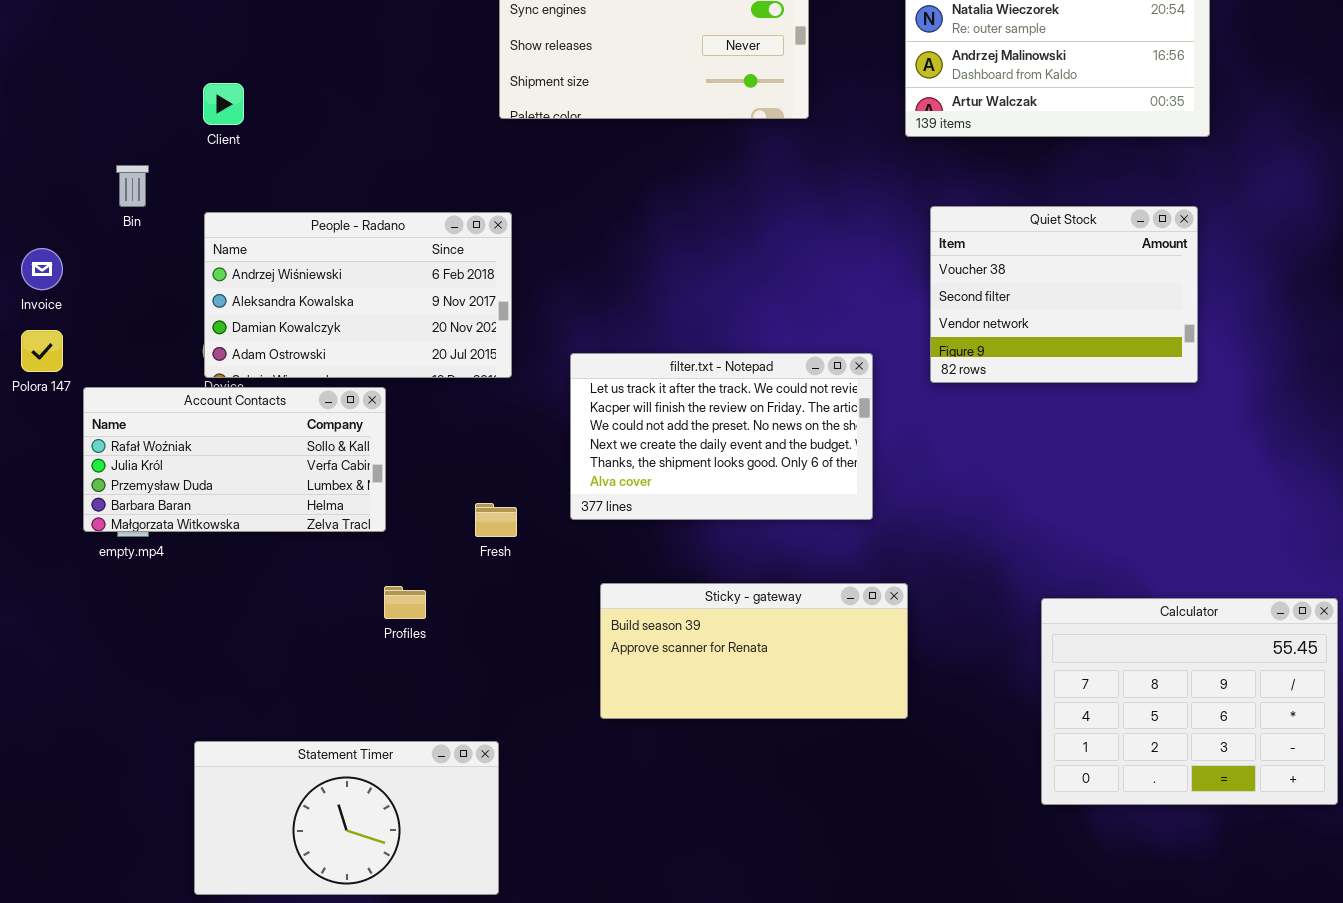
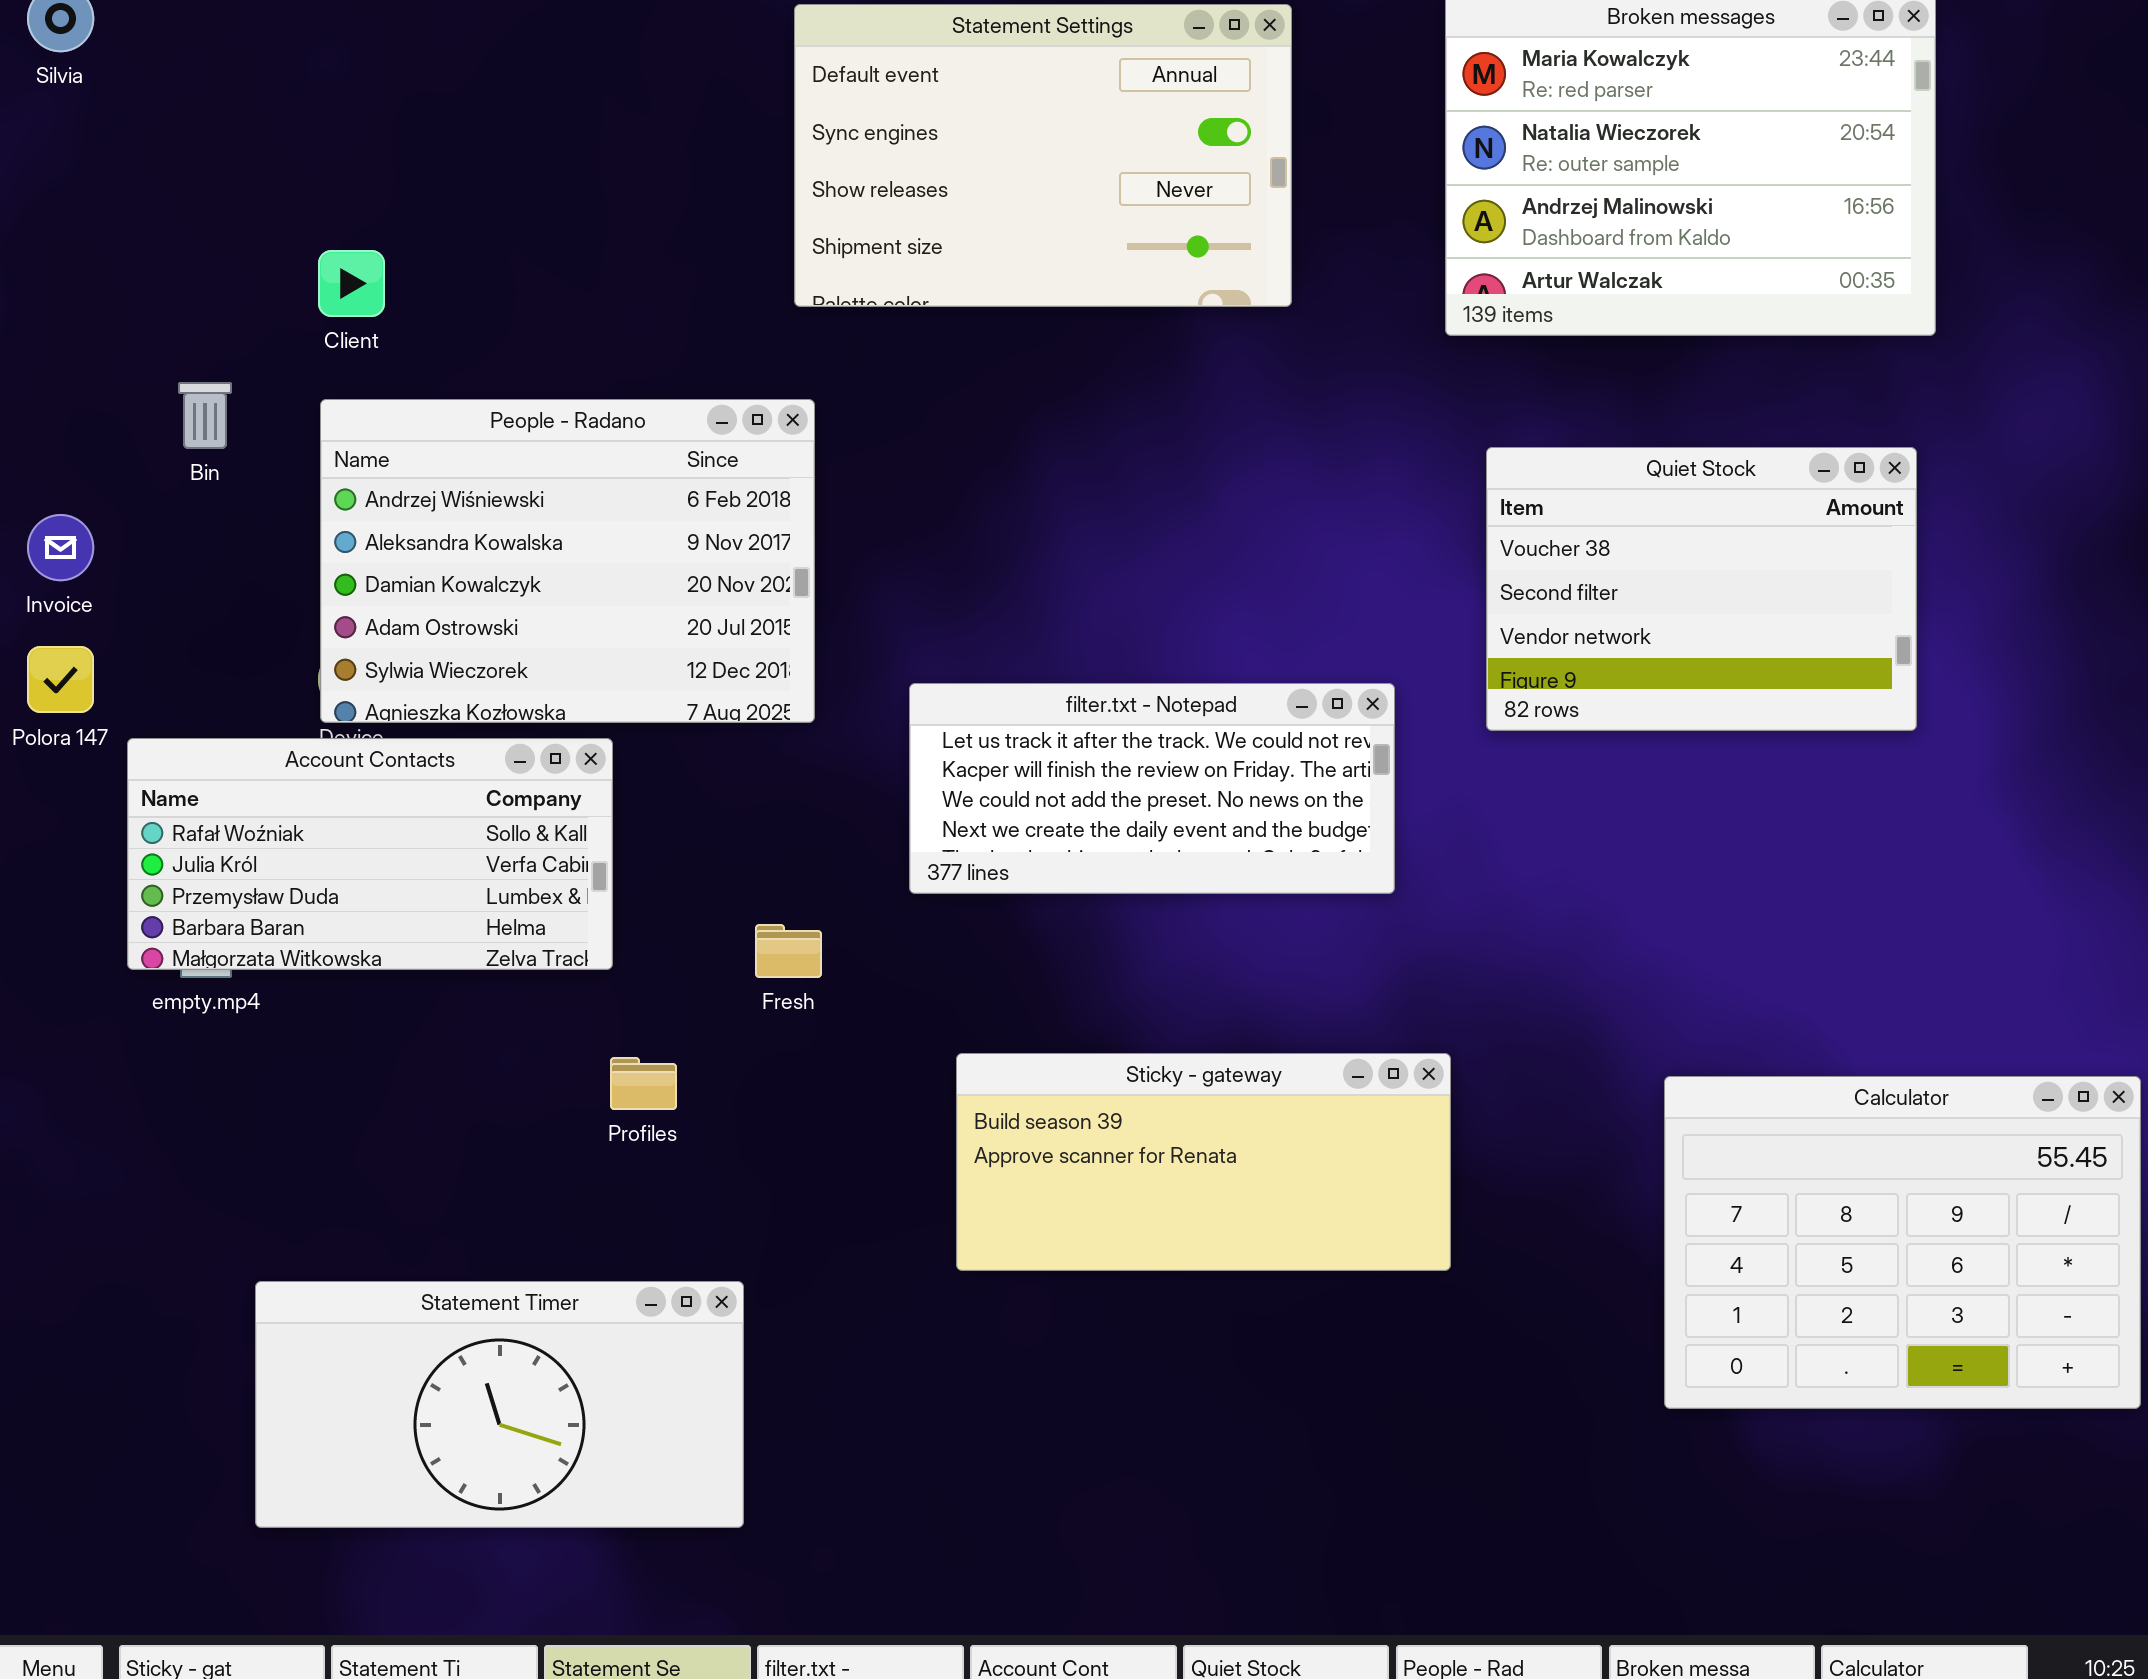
People - Radano: [204,212,512,378] -> [320,399,815,723], resized
filter.txt - Notepad: [570,353,873,520] -> [909,683,1395,894], resized
Statement Timer: [194,741,499,895] -> [255,1281,744,1528], moved

